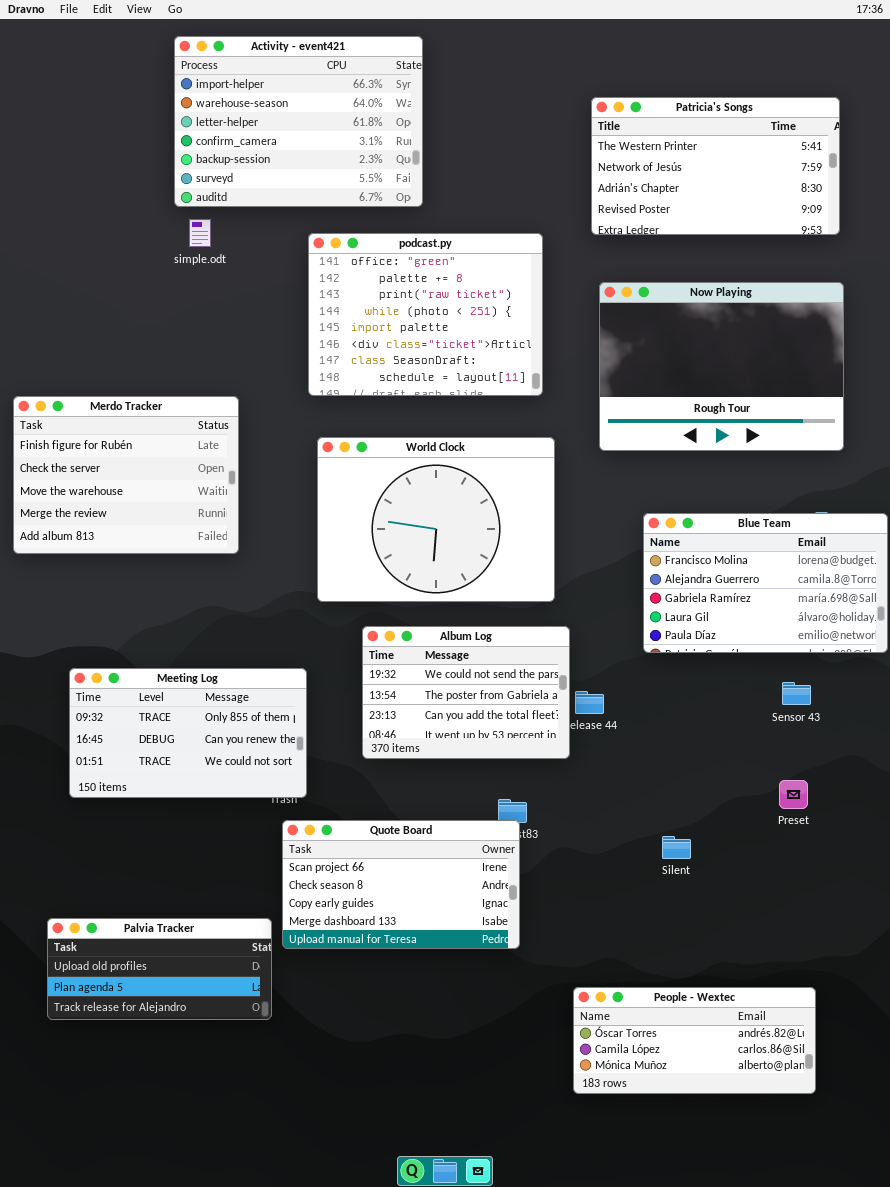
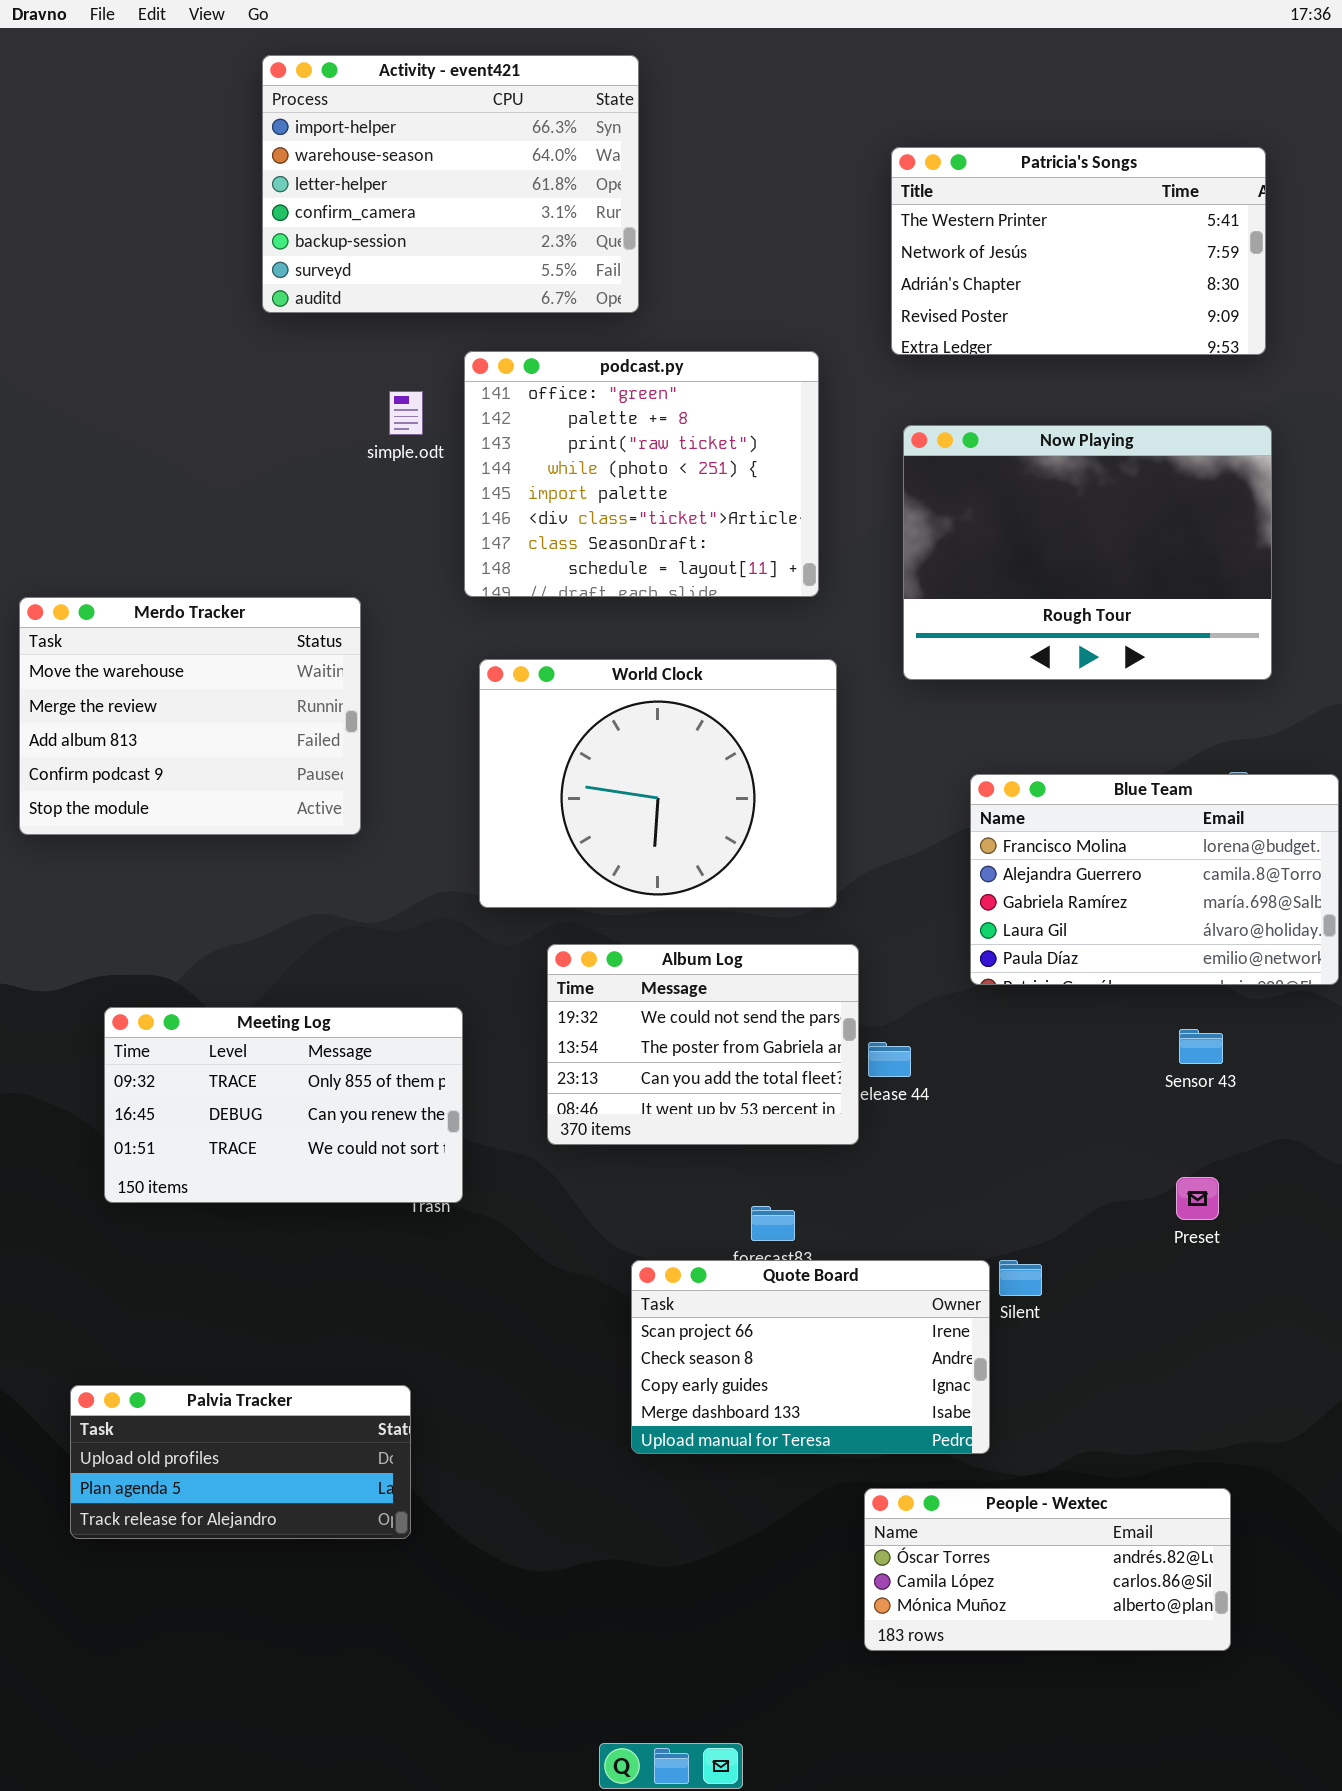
simple.odt: [189,219,211,247] -> [389,391,423,435], moved
Merdo Tracker: [13,396,239,554] -> [19,597,361,835], scrolled down 2 rows
Quote Board: [282,820,520,949] -> [631,1260,990,1454], moved

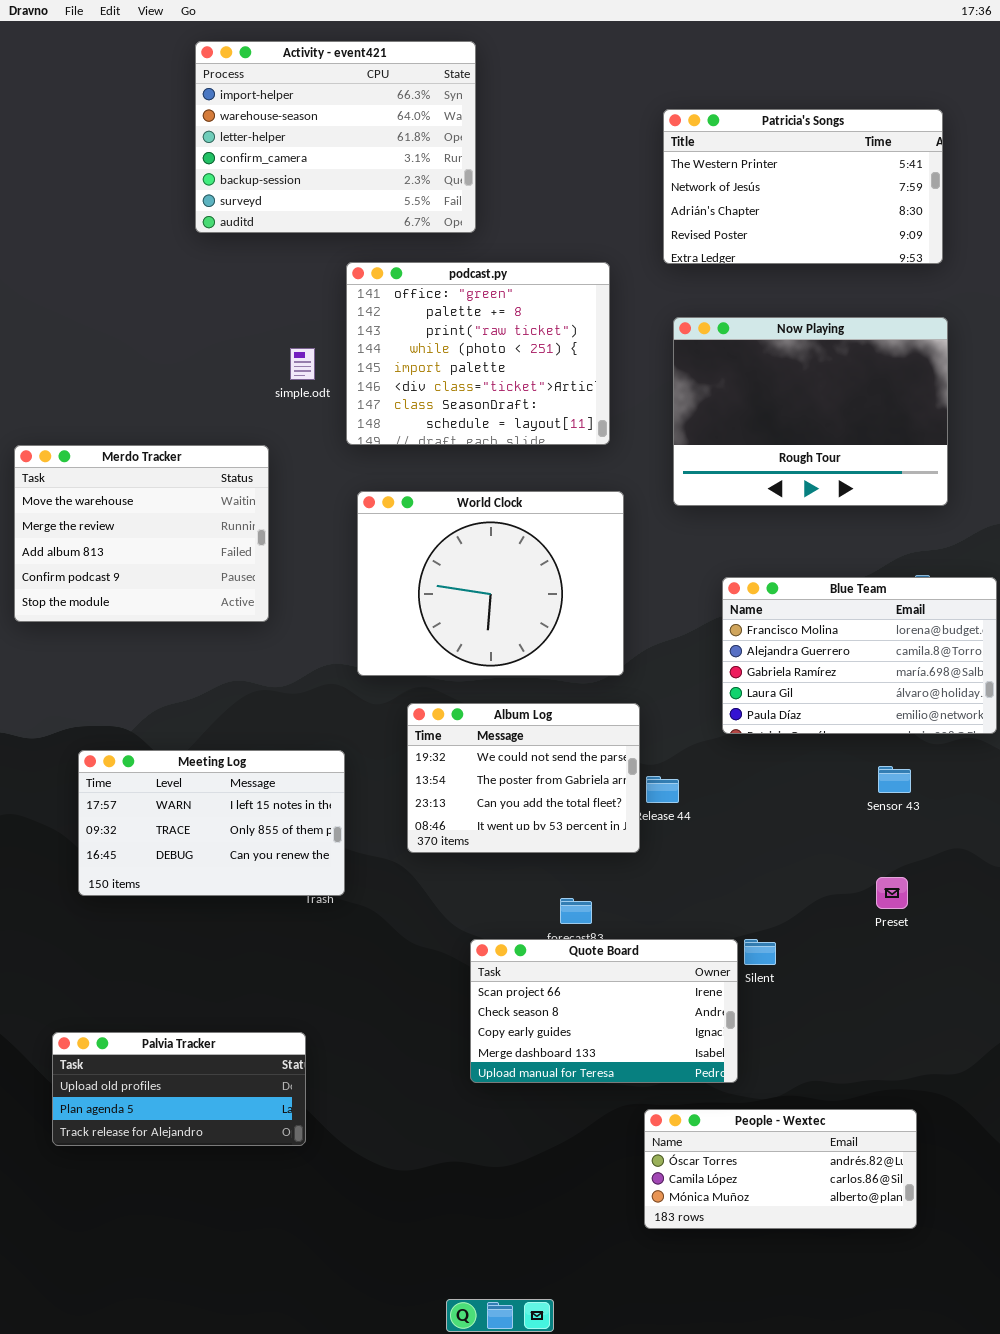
simple.odt: [389,391,423,435] -> [290,348,315,380], moved
Meeting Log: [104,1007,463,1203] -> [78,750,345,896], scrolled up 1 row

